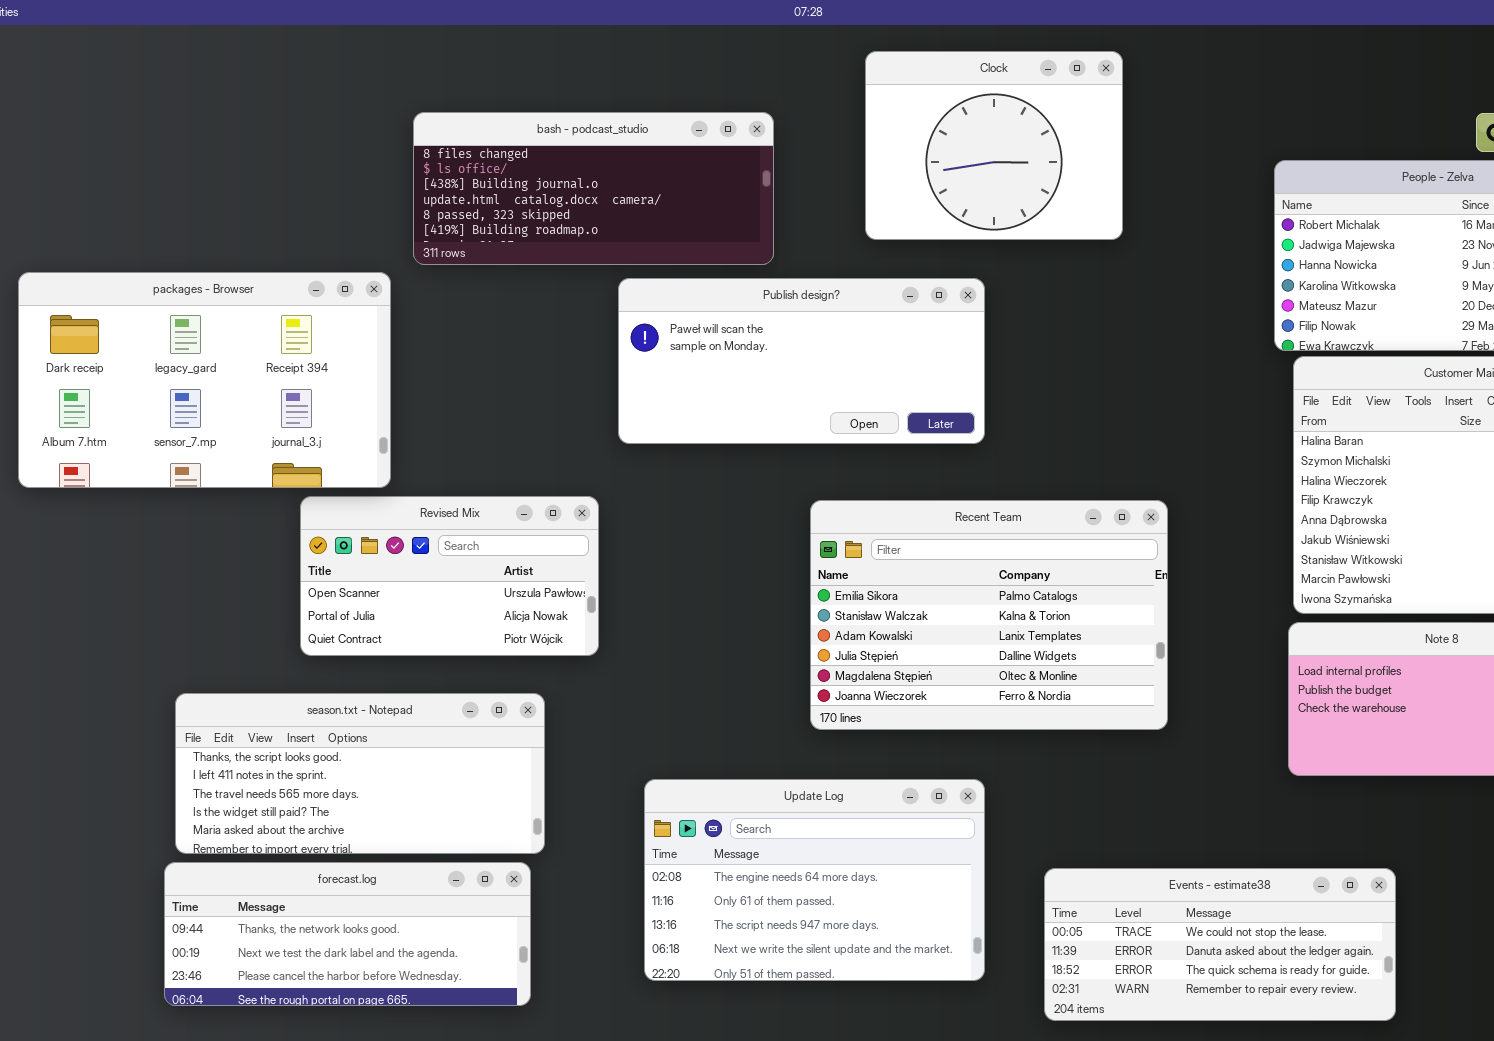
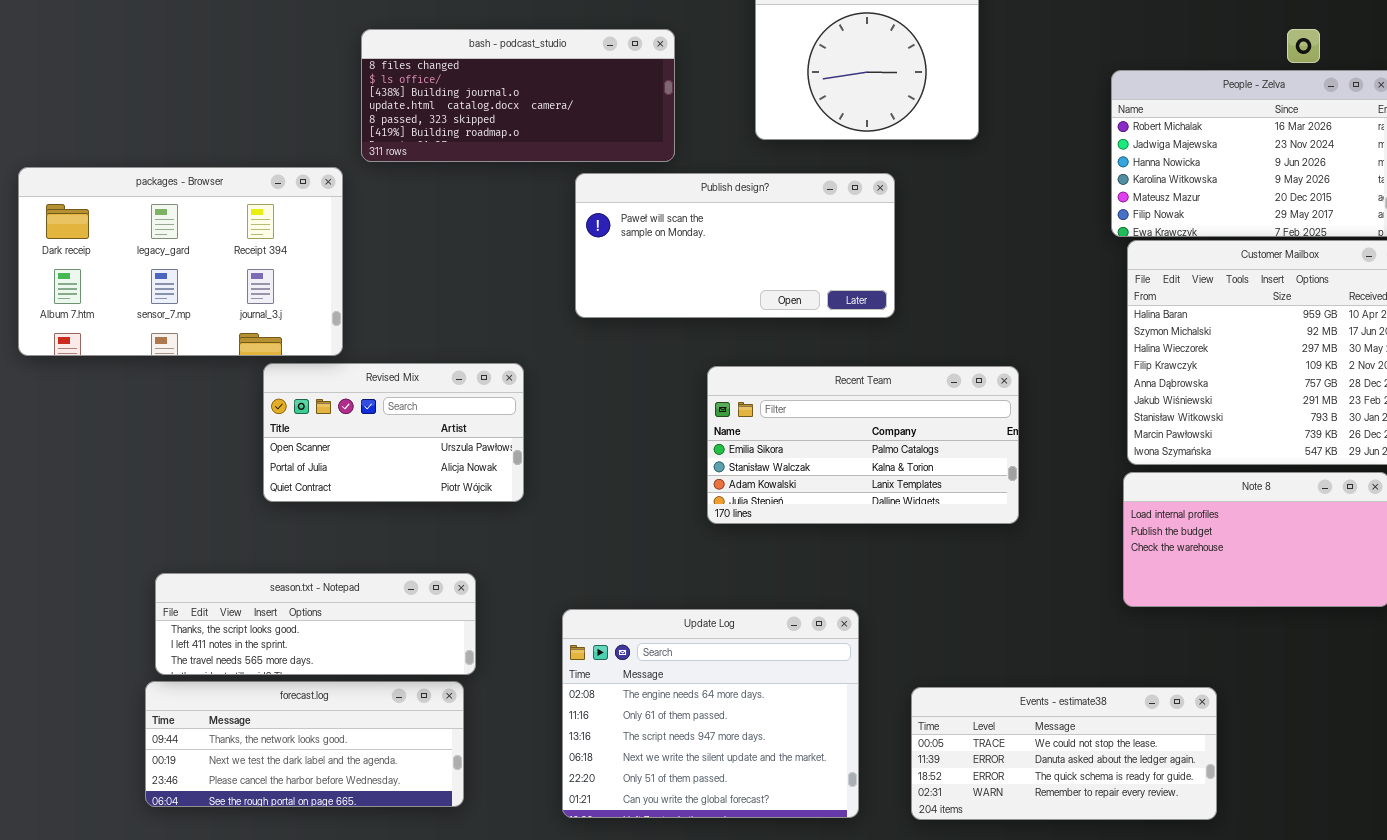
Publish design?: [618,278,985,444] -> [575,173,895,318], moved
Recent Team: [810,500,1168,730] -> [707,366,1019,524], resized
season.txt - Notepad: [175,693,545,854] -> [155,573,476,675], resized
Update Log: [644,779,985,981] -> [562,609,859,818], resized

